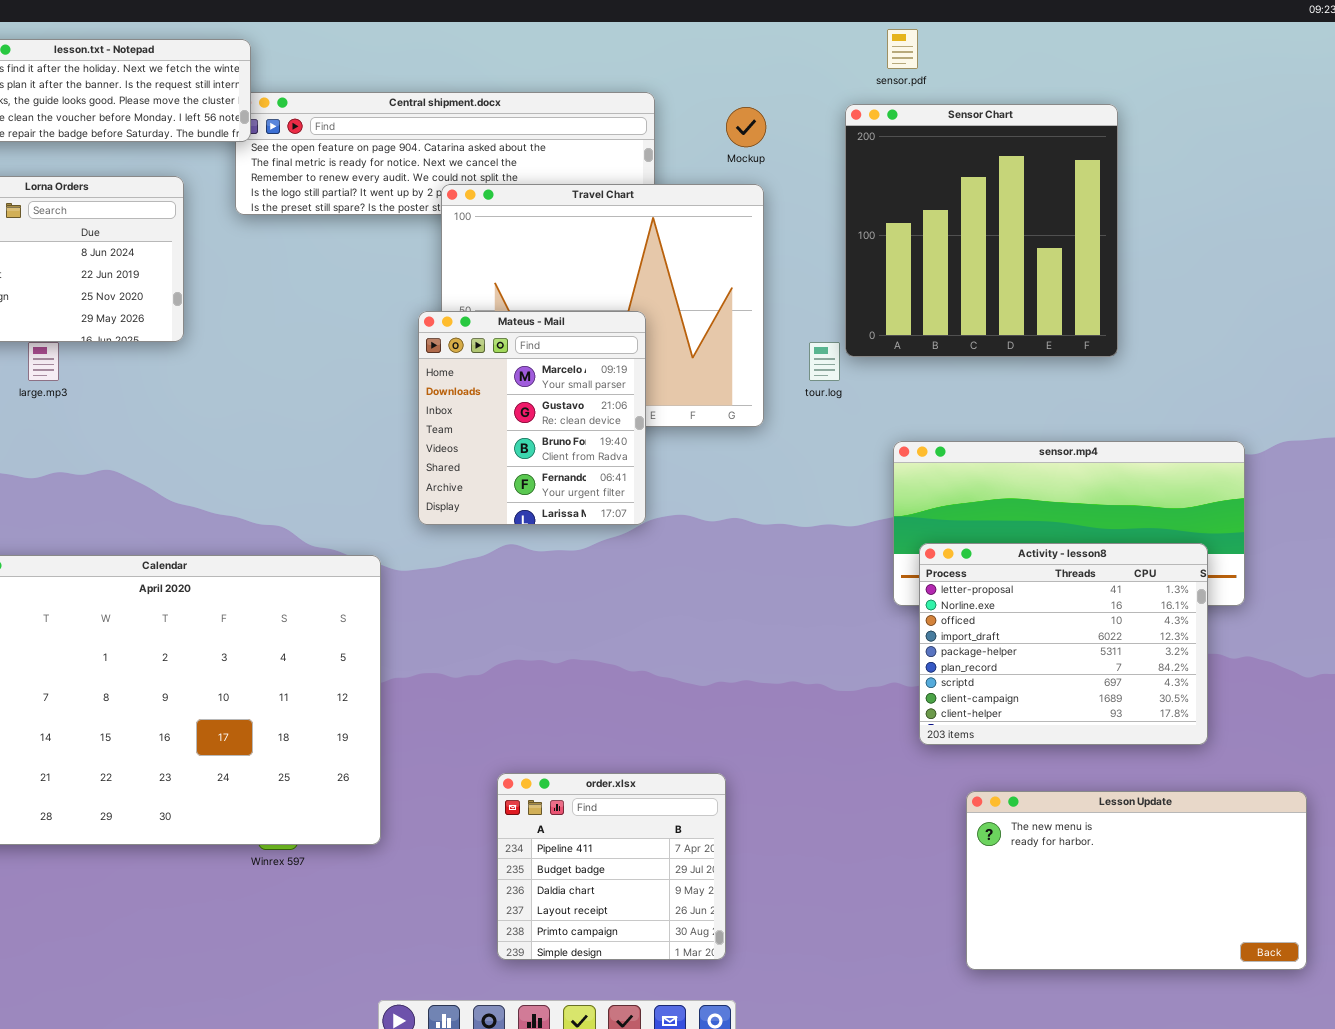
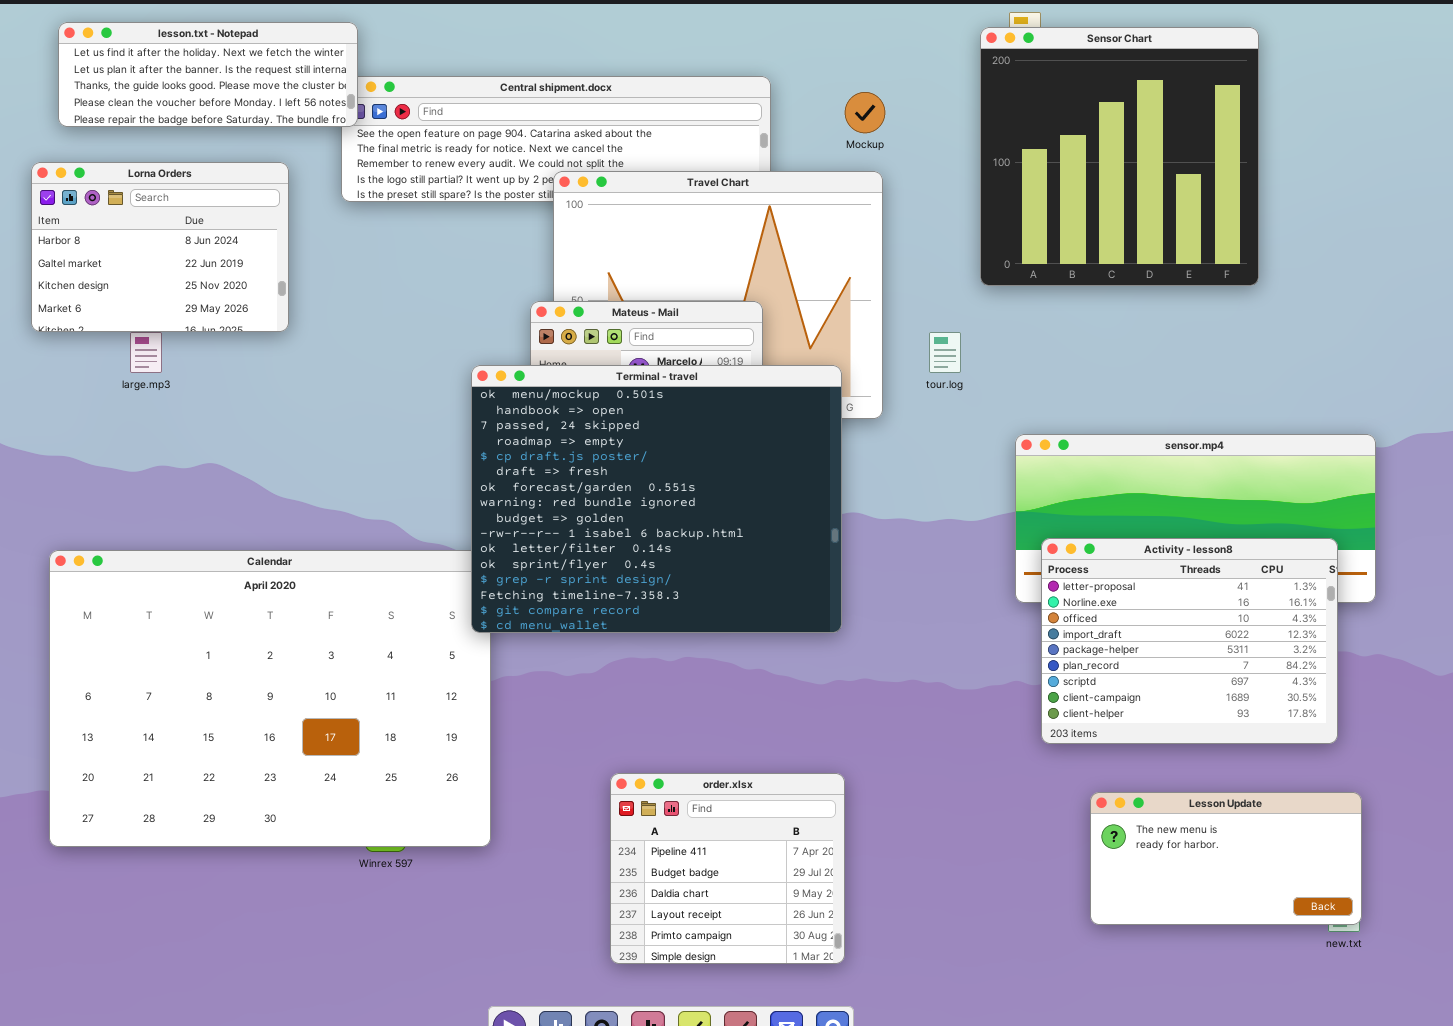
Sensor Chart: [845,104,1118,357] -> [980,27,1259,286], moved
Terminal - travel: none -> [471,365,842,633], opened
Lesson Update: [966,791,1307,970] -> [1090,792,1362,925], resized

